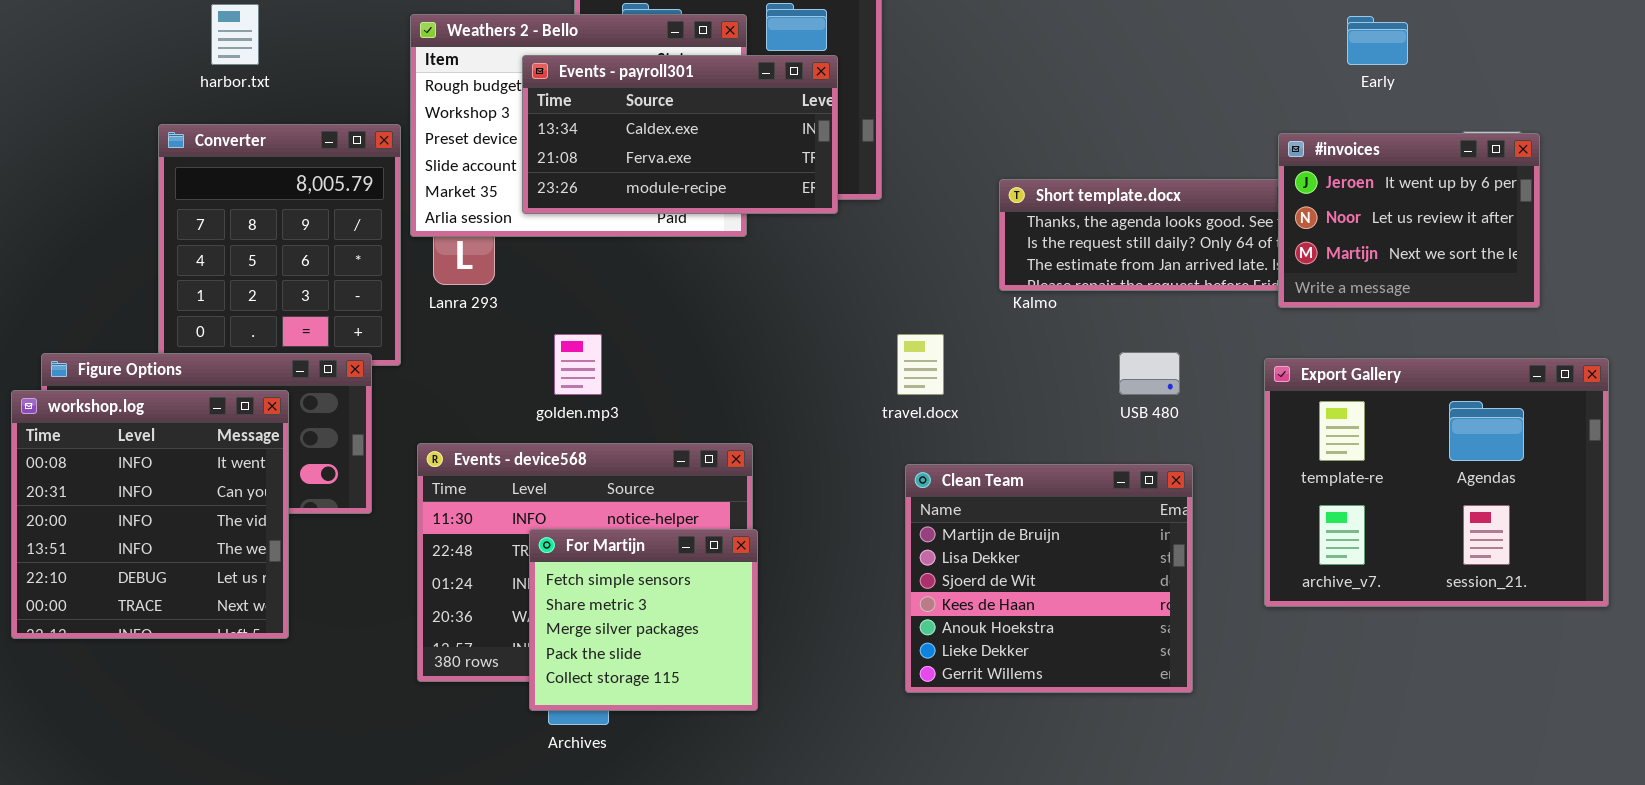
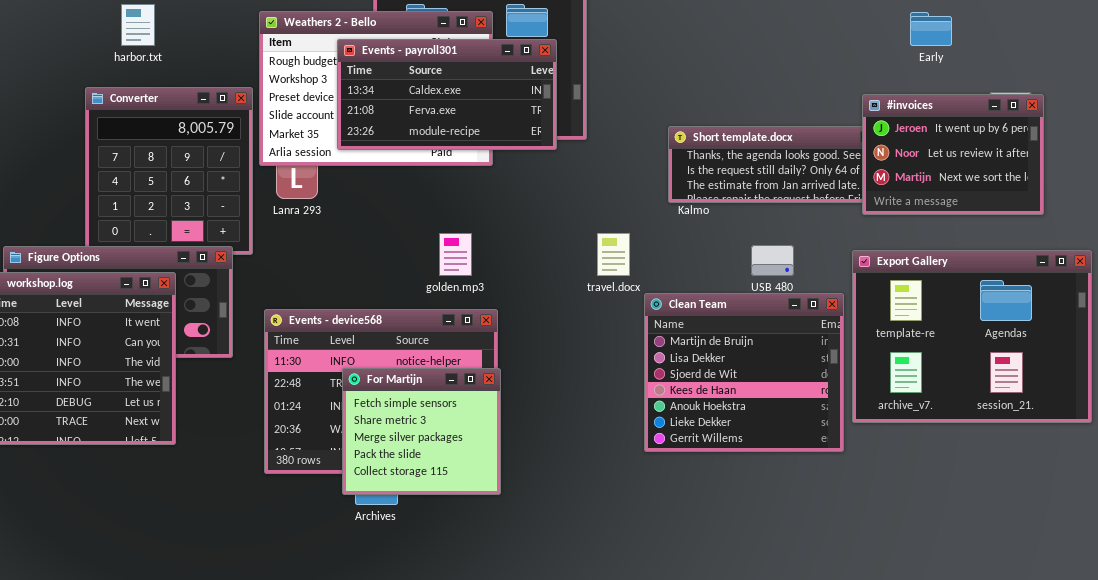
golden.mp3: [554,334,602,395] -> [439,233,472,276], moved
Clean Team: [905,464,1193,693] -> [644,293,844,452], moved

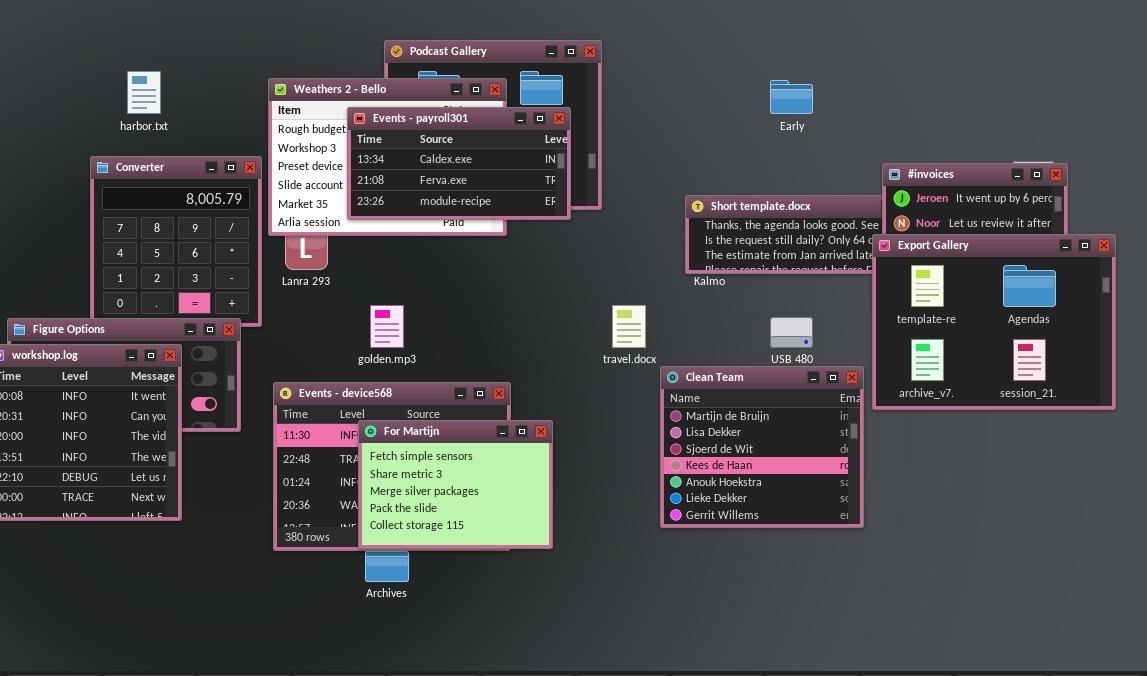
Early: [910,12,952,46] -> [770,80,813,114], moved
golden.mp3: [439,233,472,276] -> [370,305,404,348], moved
Export Gallery: [852,250,1092,423] -> [872,234,1116,410], moved
For Martijn: [342,368,501,495] -> [358,420,553,549], moved, resized

